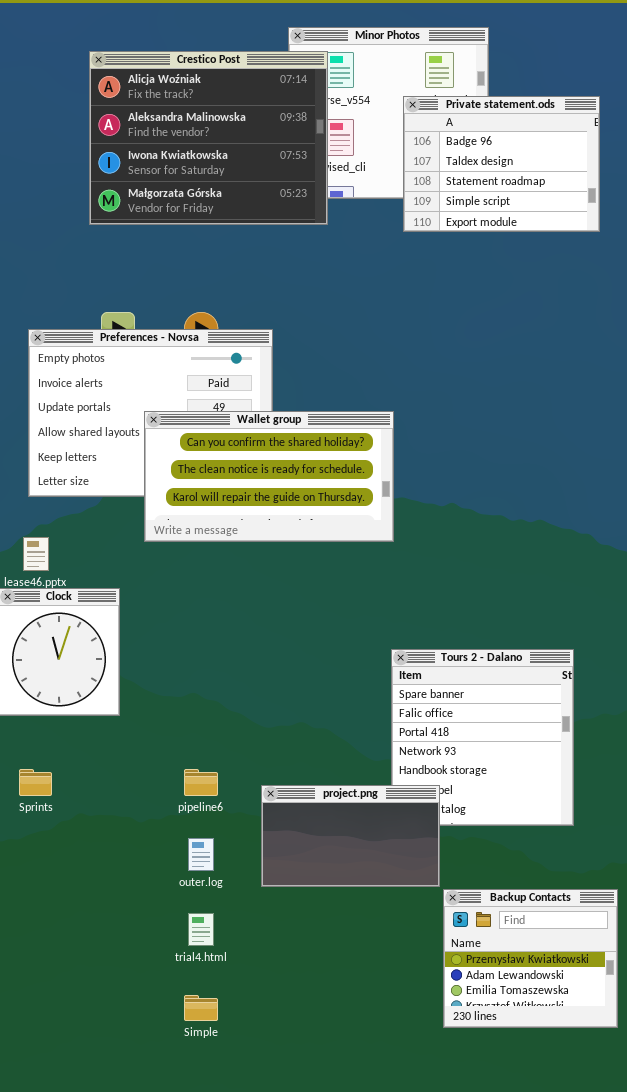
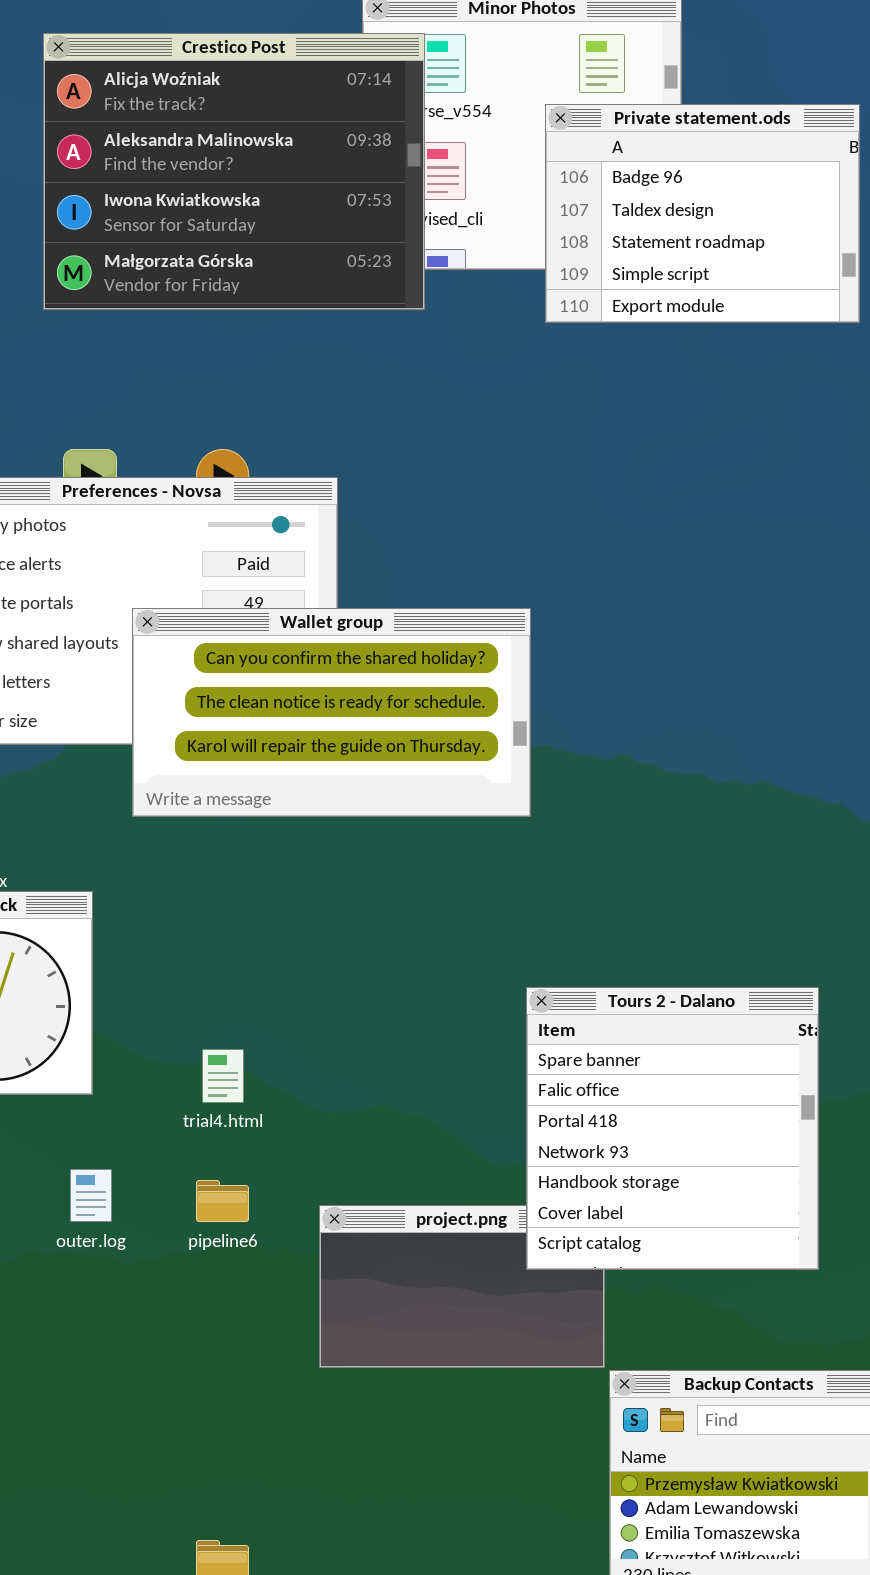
Tours 2 - Dalano: [391,649,574,826] -> [526,987,819,1270], raised
outer.log: [188,838,214,871] -> [70,1169,112,1222], moved
trial4.html: [188,913,214,946] -> [202,1049,244,1103], moved

